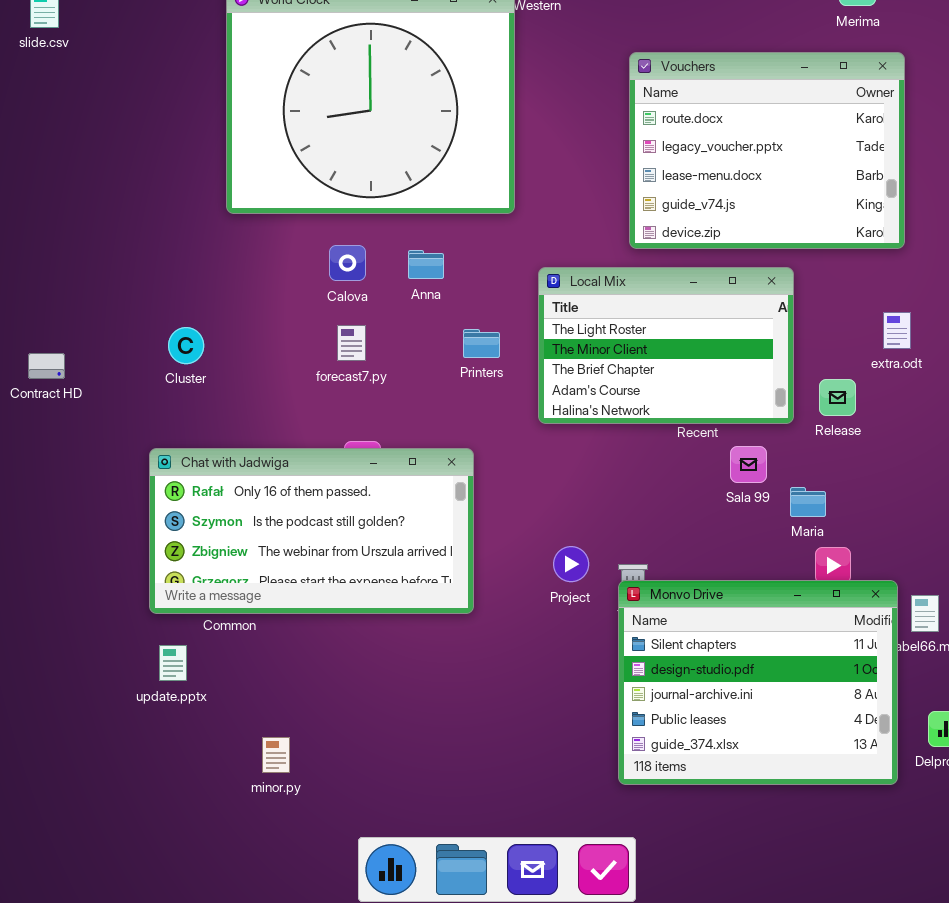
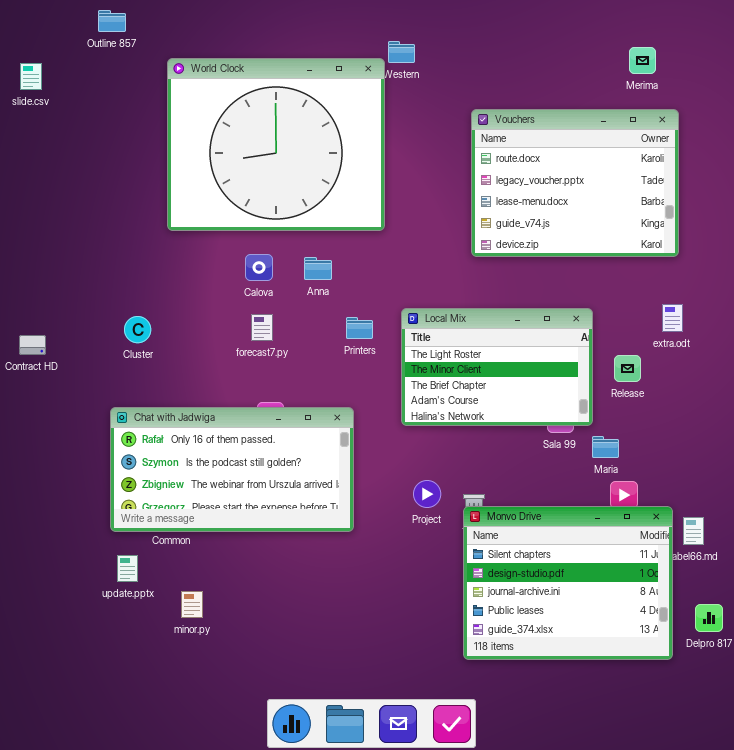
Local Mix: [538,267,794,424] -> [401,308,593,426], moved
minor.py: [262,737,290,773] -> [181,591,203,618], moved

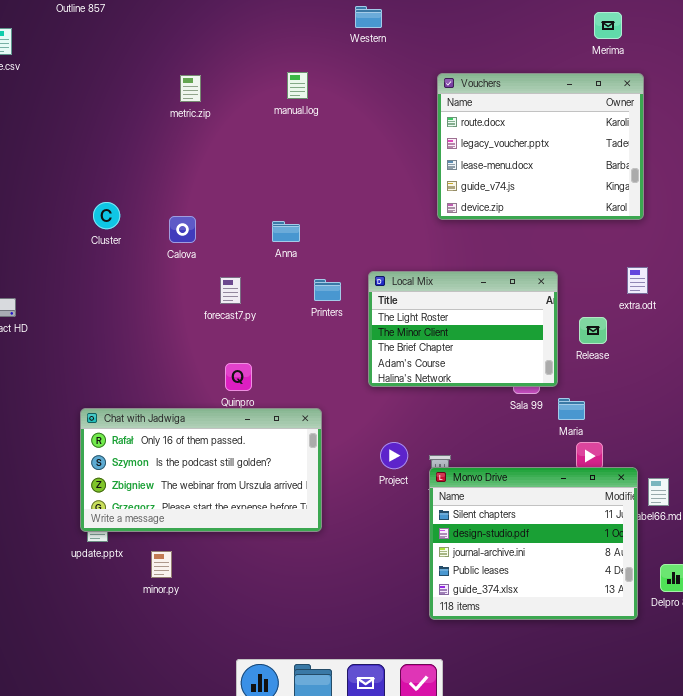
World Clock: [167,58,385,231] -> none, closed
Calova: [245,254,273,281] -> [169,216,196,243], moved
Cluster: [124,316,151,343] -> [93,202,120,229], moved
Chat with Jadwiga: [110,407,354,532] -> [80,408,322,532], moved

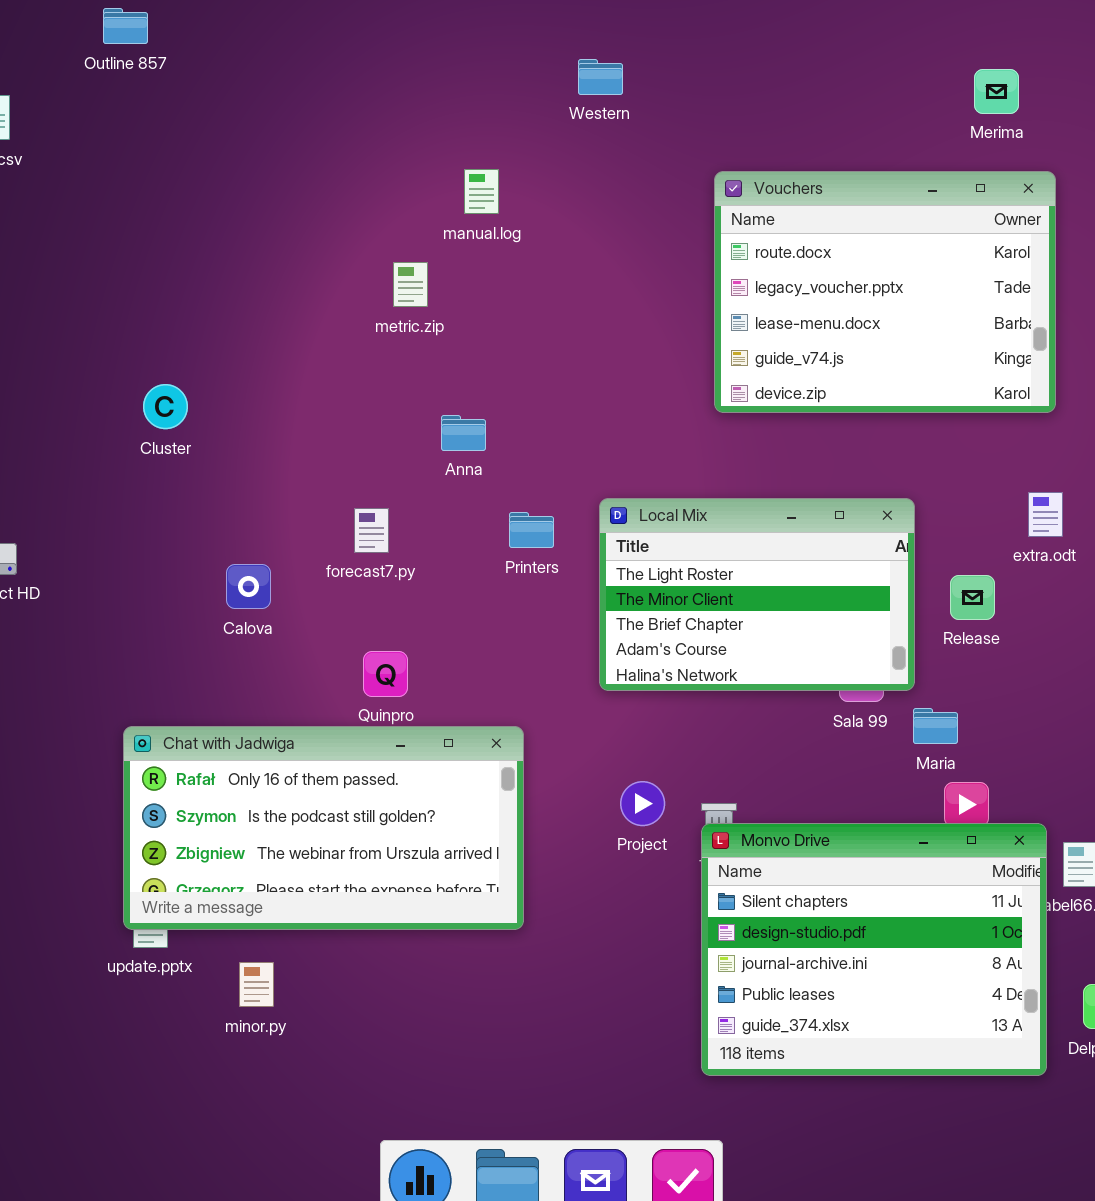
metric.zip: [180,75,201,102] -> [393,262,428,307], moved
Calova: [169,216,196,243] -> [226,564,271,609], moved

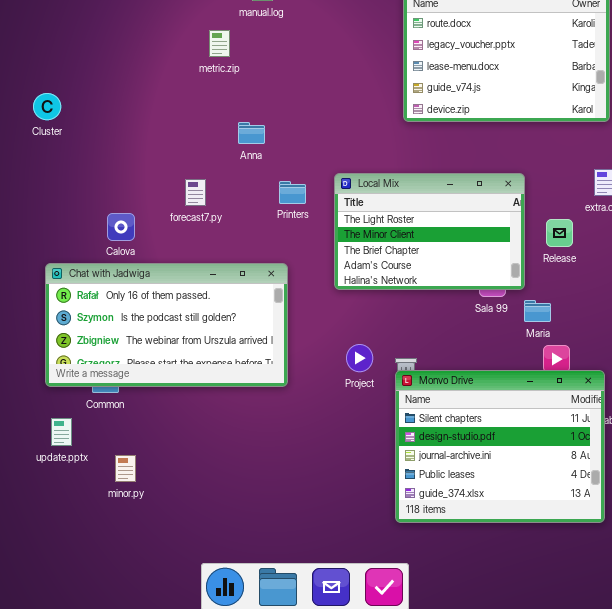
Cluster: [143,384,188,429] -> [33,93,61,120], moved
Chat with Jadwiga: [123,726,524,930] -> [45,263,288,387], moved

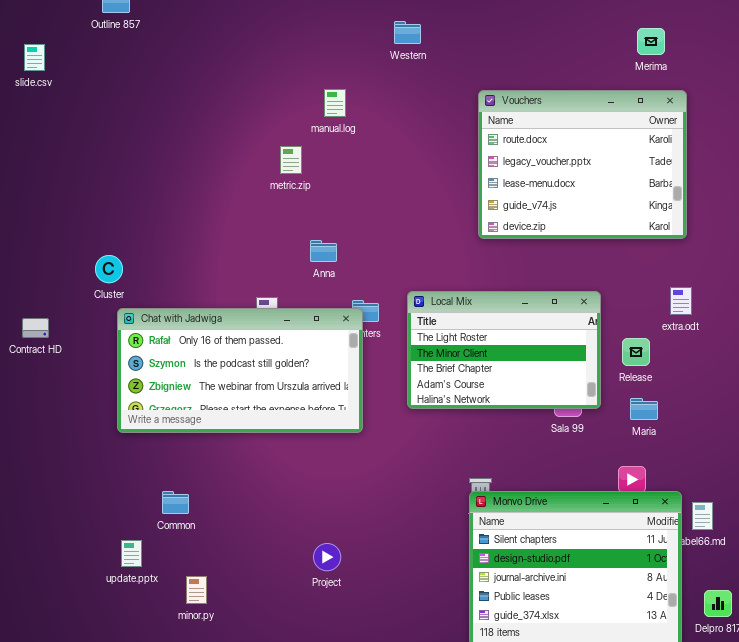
Cluster: [33,93,61,120] -> [95,255,123,283], moved
Chat with Jadwiga: [45,263,288,387] -> [117,308,363,433], moved
Maria: [524,300,551,322] -> [630,398,658,420], moved
Project: [346,344,373,372] -> [313,543,341,571], moved

